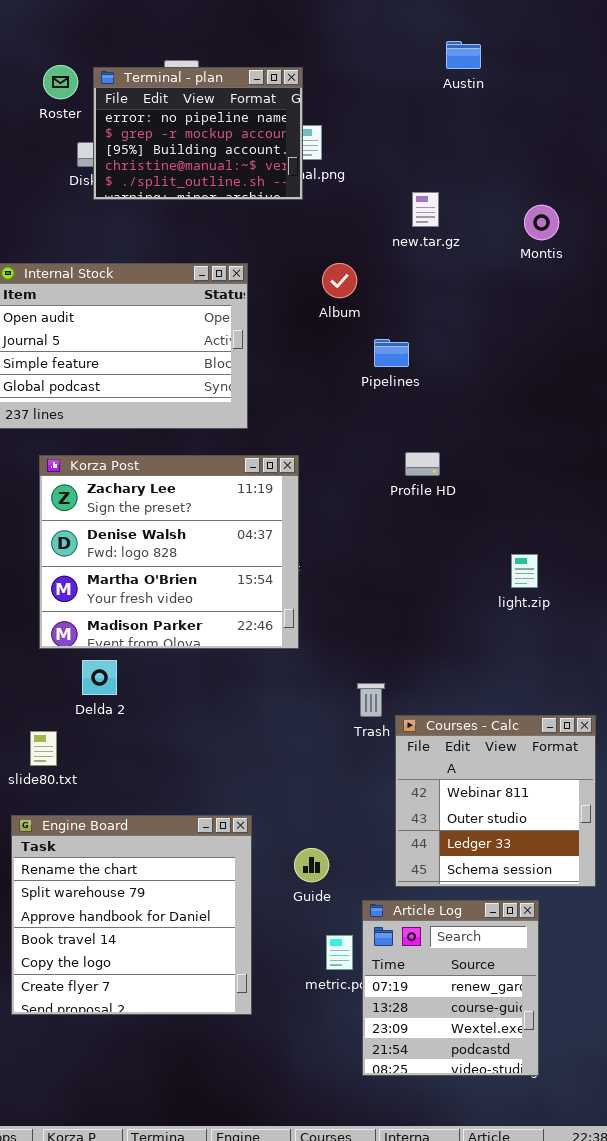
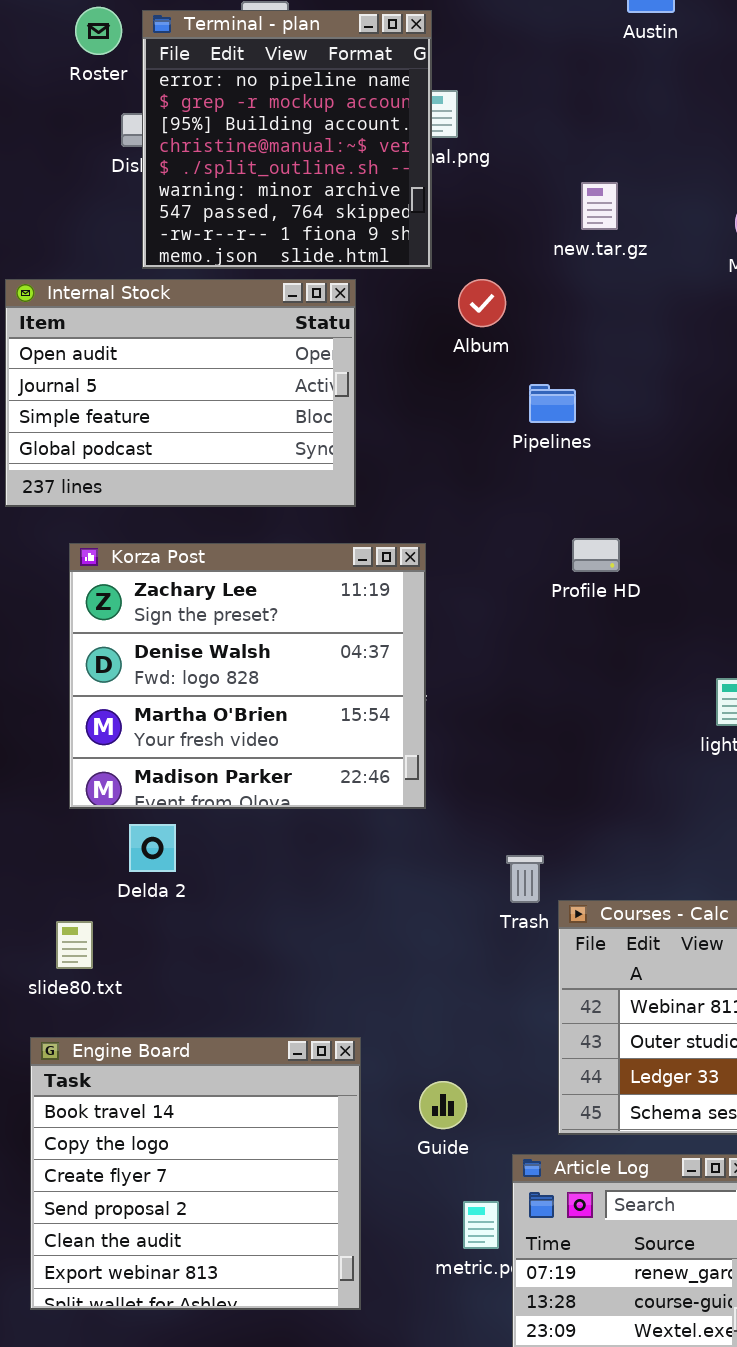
Terminal - plan: [93,67,303,200] -> [142,10,432,269], resized
Engine Board: [11,815,252,1015] -> [30,1037,361,1310], scrolled down 3 rows

